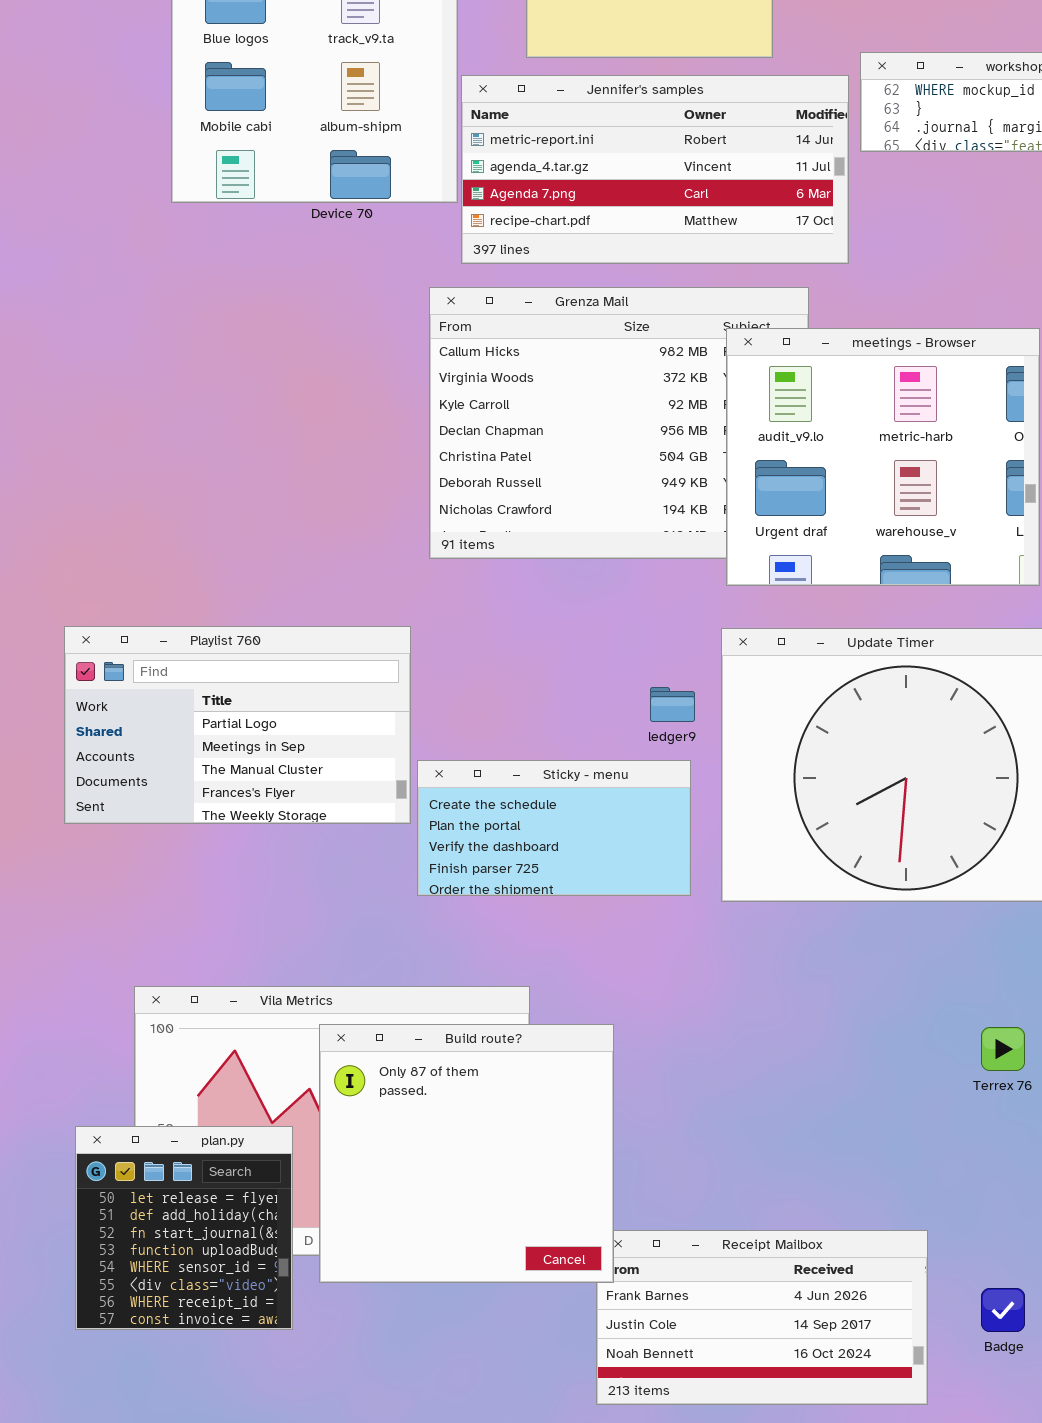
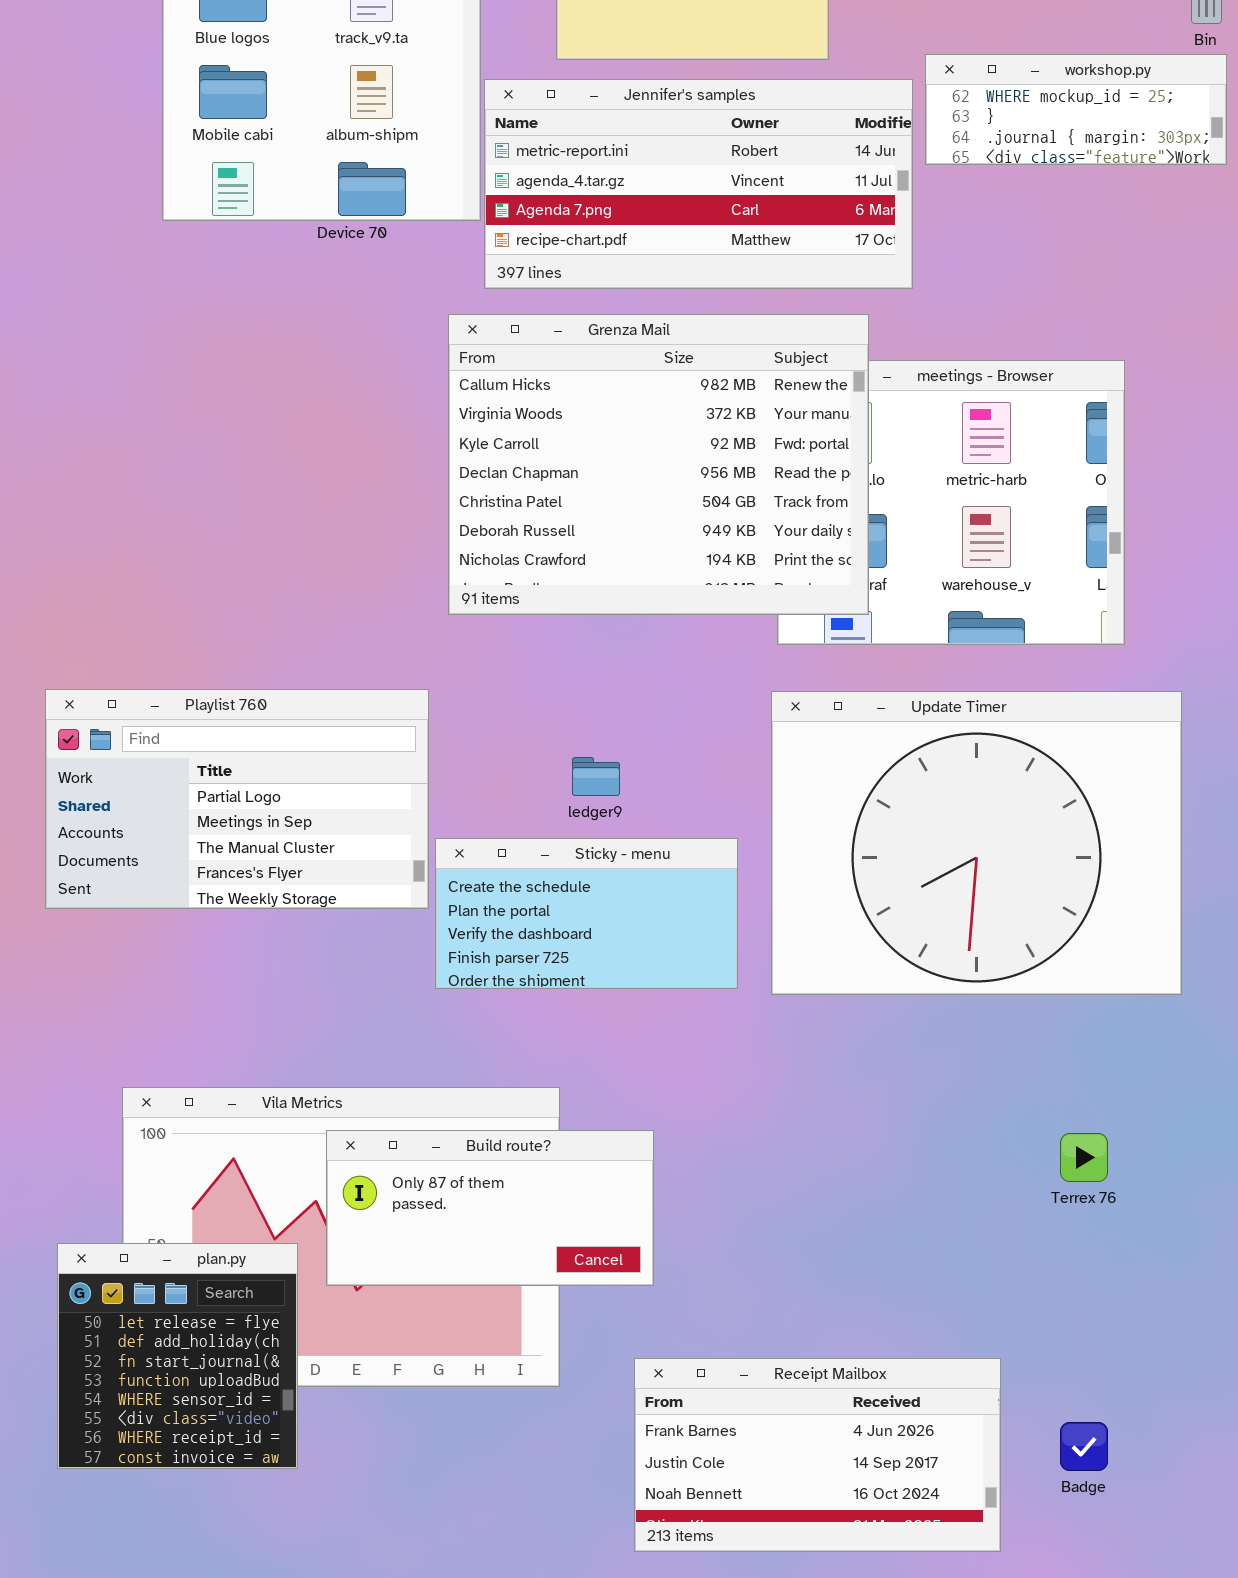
Grenza Mail: [429,287,809,559] -> [448,314,869,615], raised
ledger9: [650,687,695,722] -> [572,757,620,796], moved
Build route?: [319,1024,614,1283] -> [326,1130,654,1286], resized

